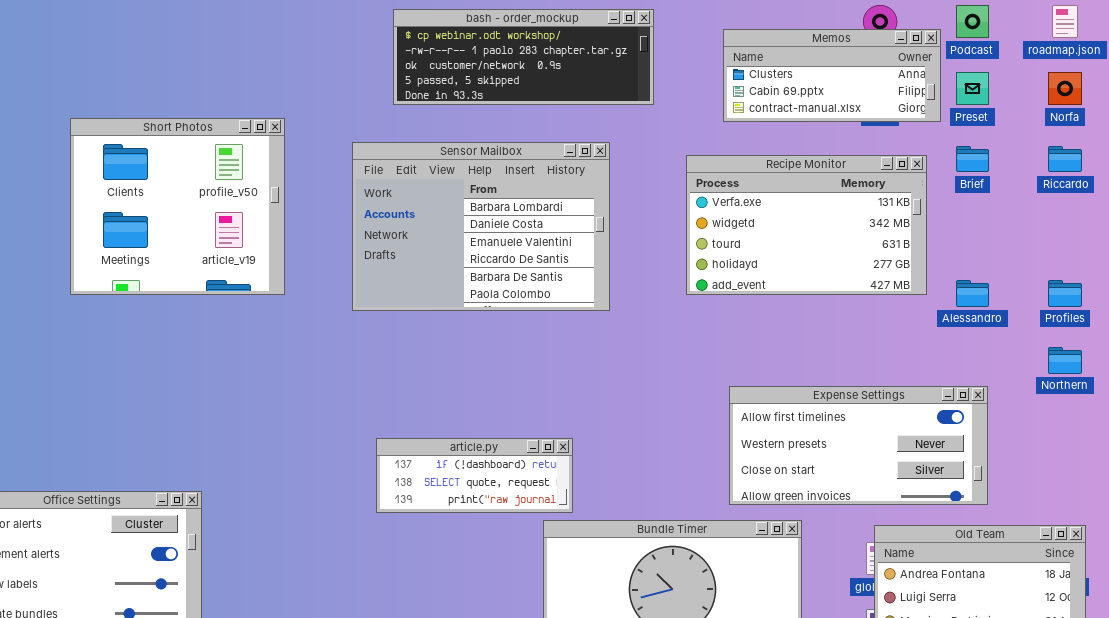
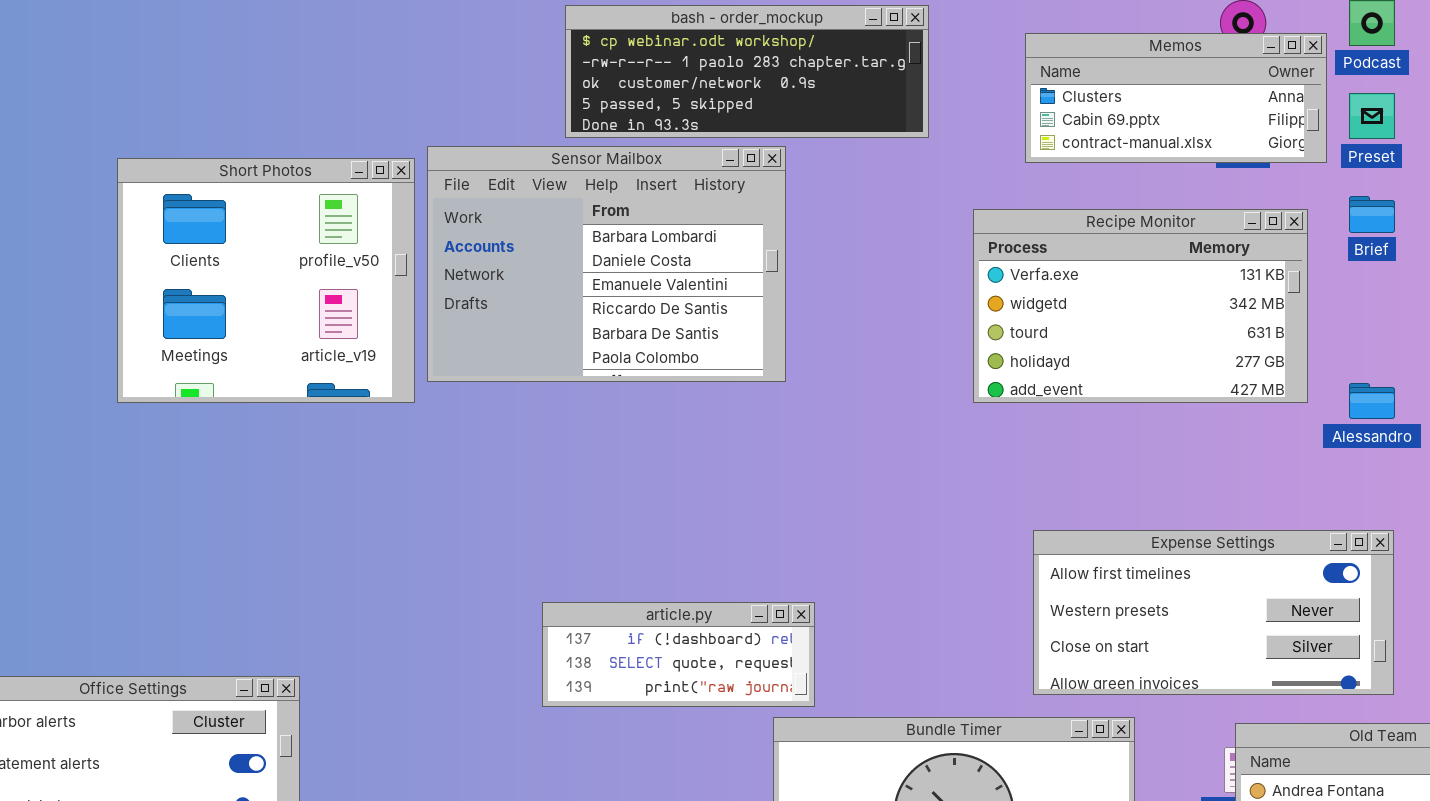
Sensor Mailbox: [352,142,610,311] -> [427,146,786,382], moved

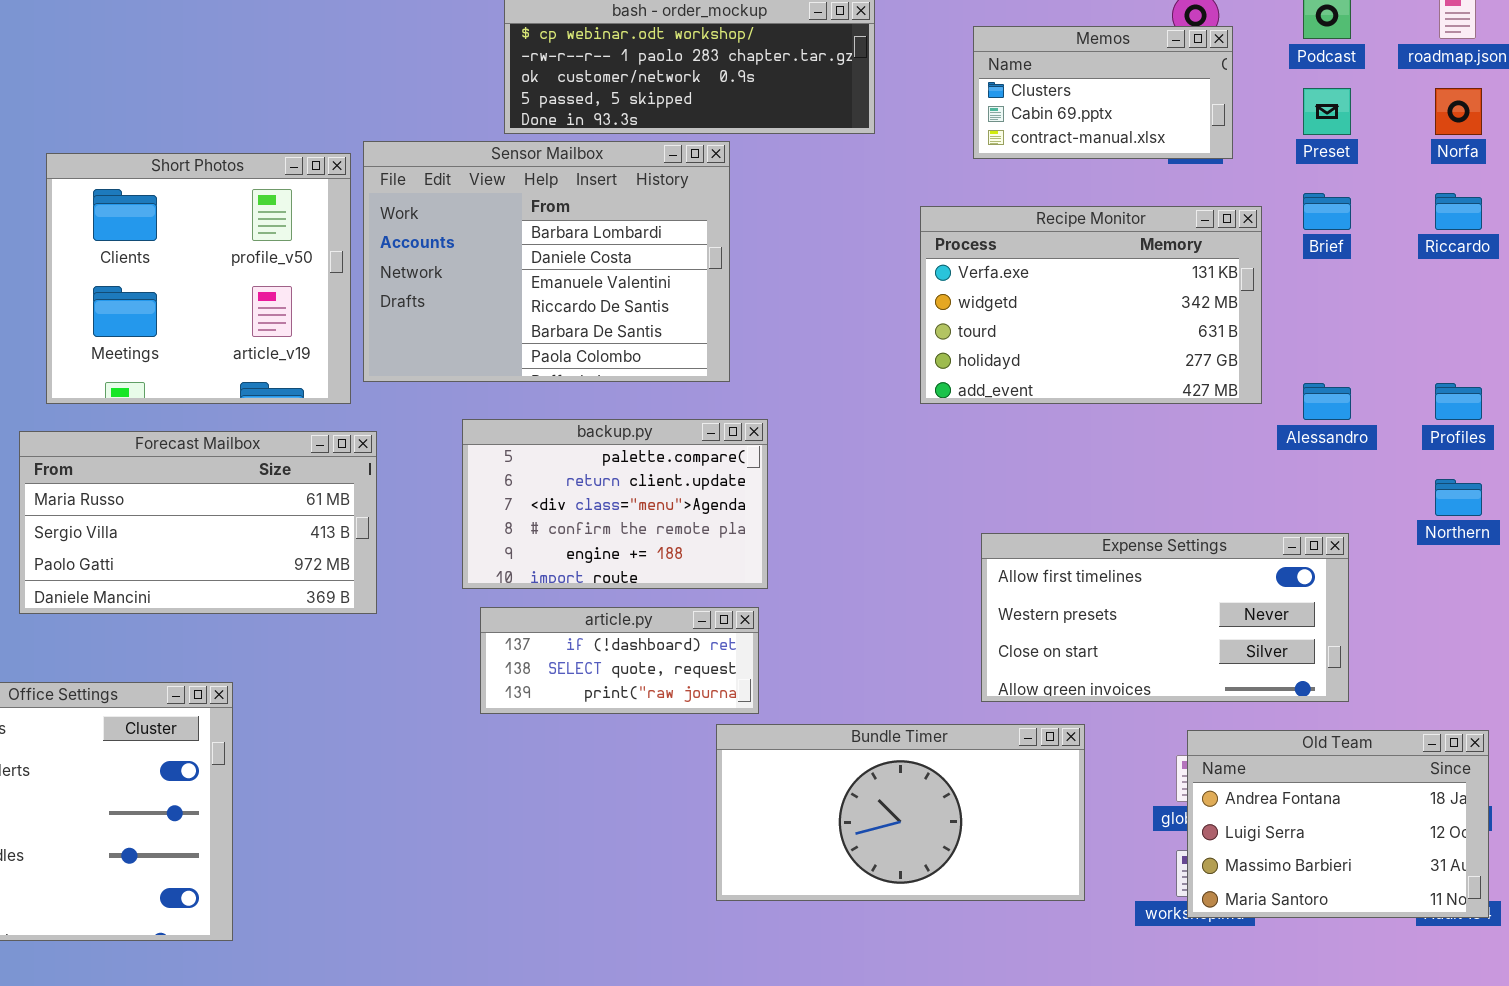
Memos: [1025,33,1327,163] -> [973,26,1233,159], resized
backup.py: none -> [462,419,768,589], opened
Forecast Mailbox: none -> [19,431,377,614], opened

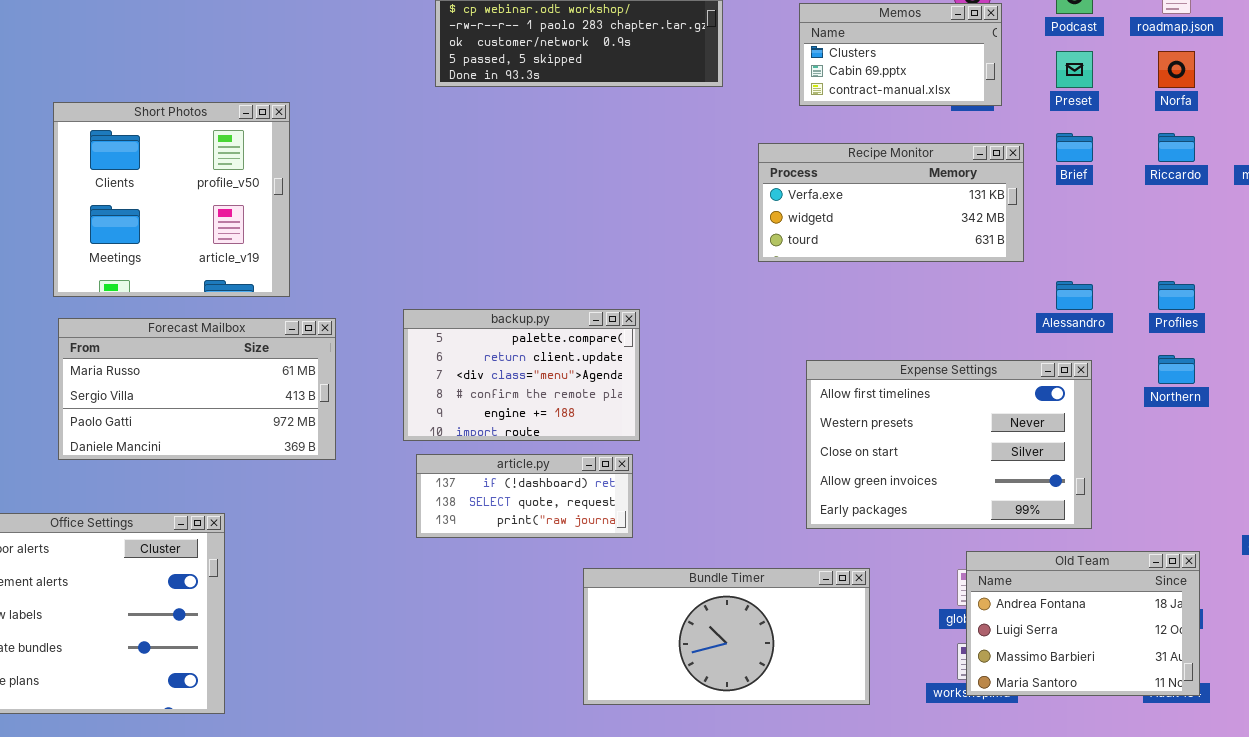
Sensor Mailbox: [363,141,730,382] -> none, closed
Short Photos: [46,153,351,404] -> [53,102,290,297], moved
Recipe Monitor: [920,206,1262,404] -> [758,143,1024,262], resized
Expense Settings: [981,533,1349,702] -> [806,360,1092,529], resized
Bundle Timer: [716,724,1085,901] -> [583,568,870,705], moved

